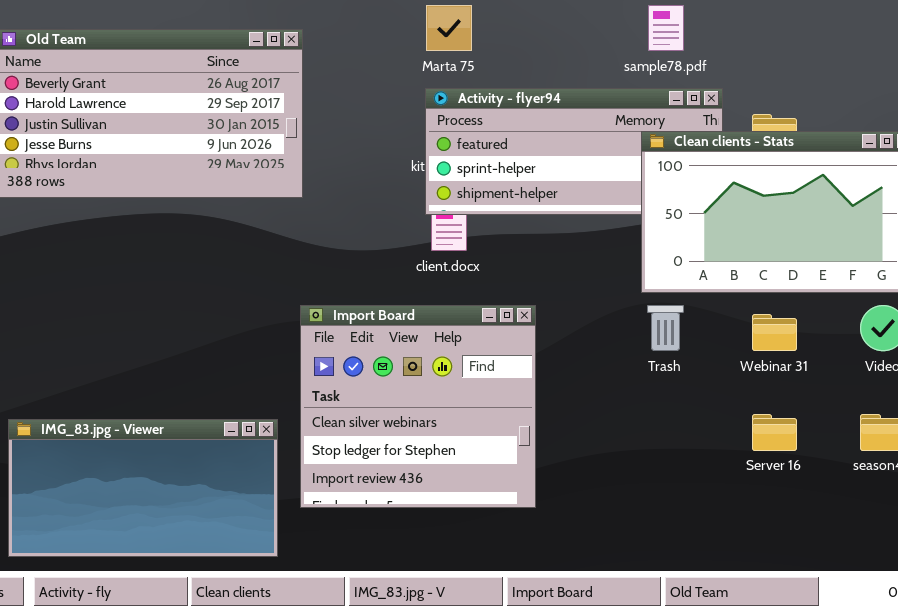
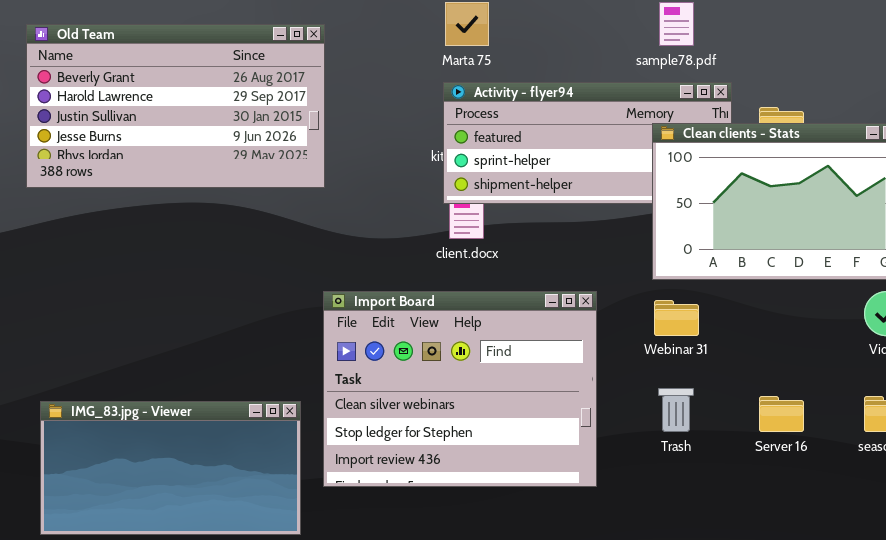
Import Board: [300,305,536,508] -> [323,291,597,487], resized
Trash: [647,305,684,351] -> [658,388,694,432], moved
Webinar 31: [752,314,797,351] -> [654,300,699,336], moved

